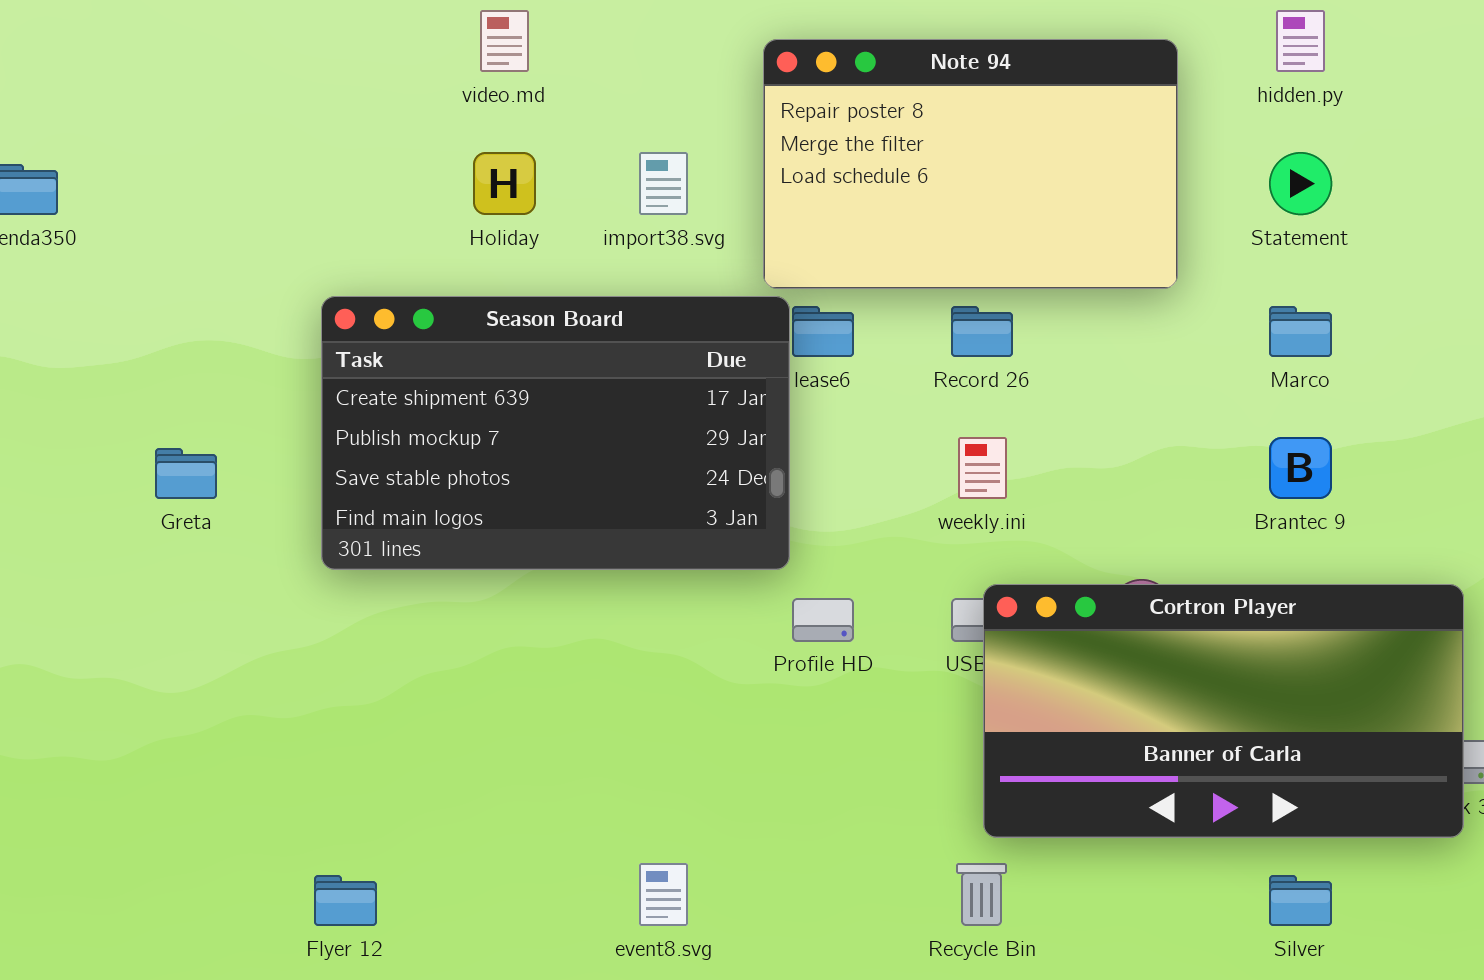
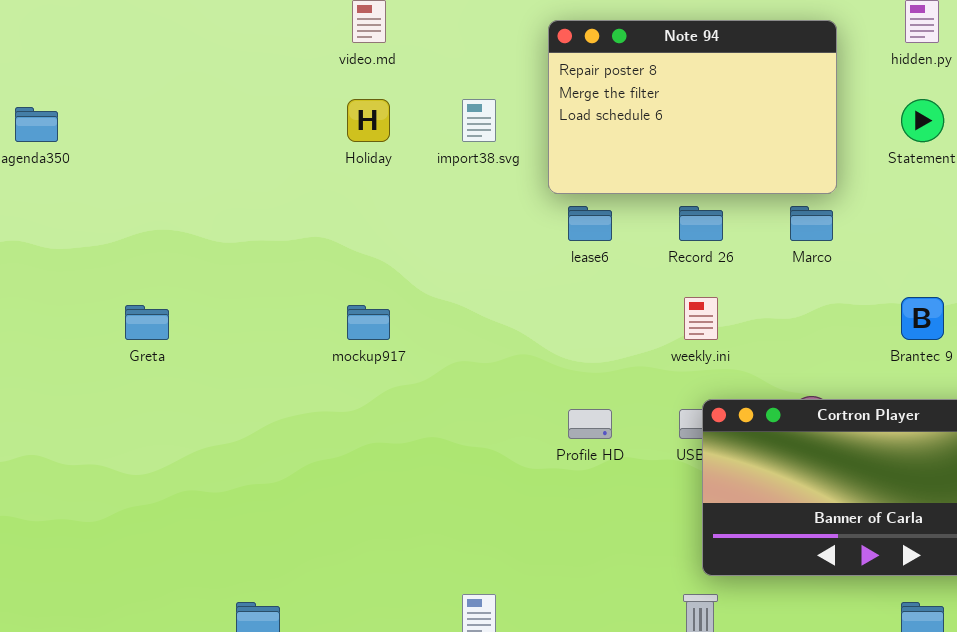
Season Board: [321,296,790,570] -> none, closed
Marco: [1269,306,1332,357] -> [790,206,833,241], moved

